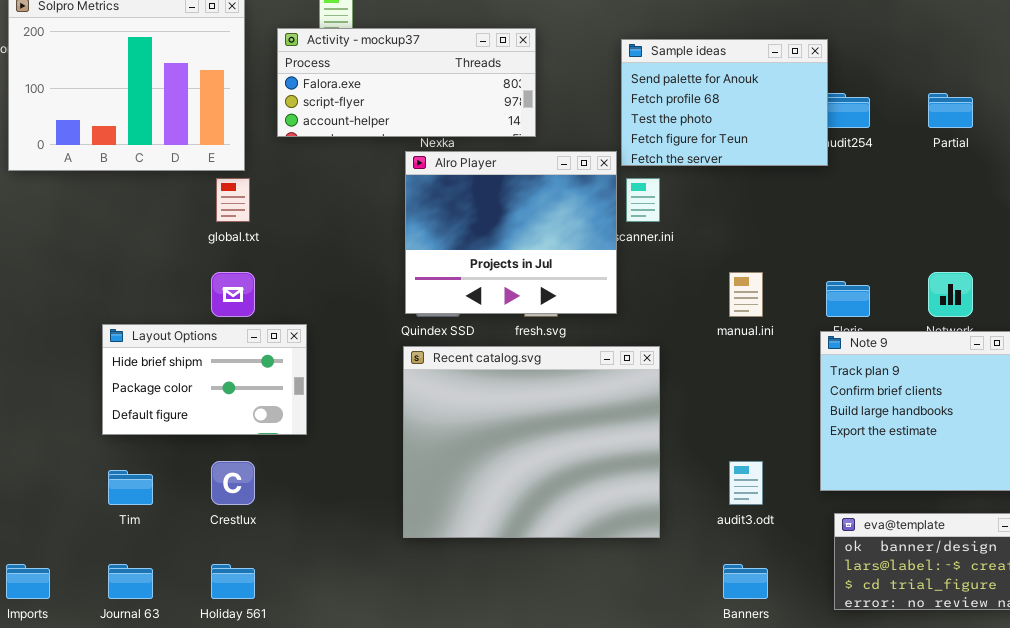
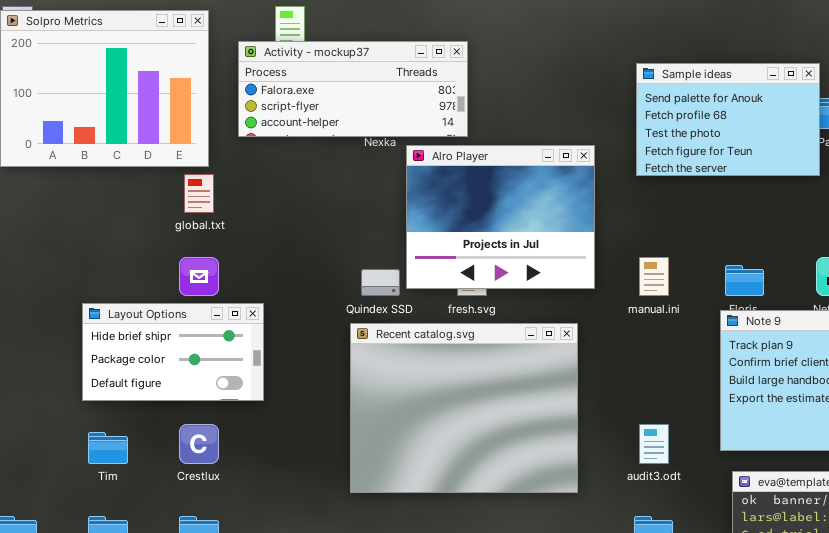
Sample ideas: [621,39,828,166] -> [636,63,820,176], moved
Alro Player: [405,151,617,314] -> [406,145,595,289], moved

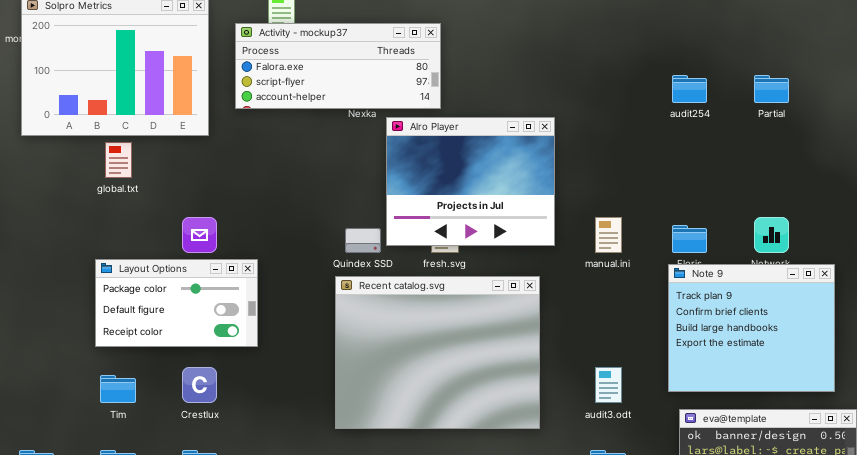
Sample ideas: [636,63,820,176] -> none, closed
global.txt: [184,174,214,213] -> [105,142,132,178], moved
Layout Options: [82,303,264,401] -> [95,259,258,347], scrolled down 1 row

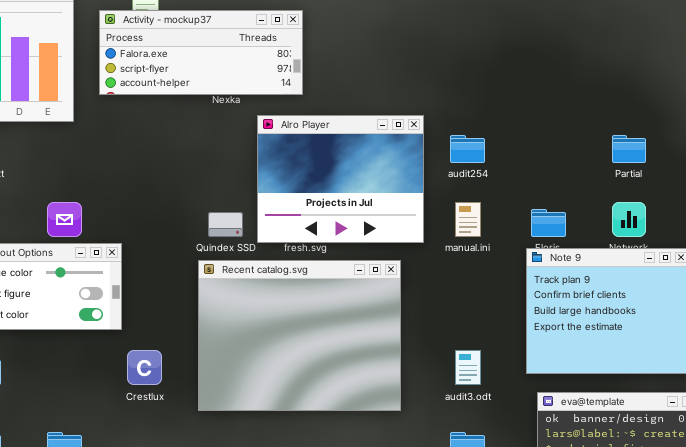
audit254: [672,75,707,103] -> [450,135,485,163], moved
Partial: [754,75,789,103] -> [612,135,646,163], moved
Alro Player: [386,117,555,246] -> [257,115,424,243], moved
Crestlux: [182,367,217,403] -> [127,350,162,385], moved

